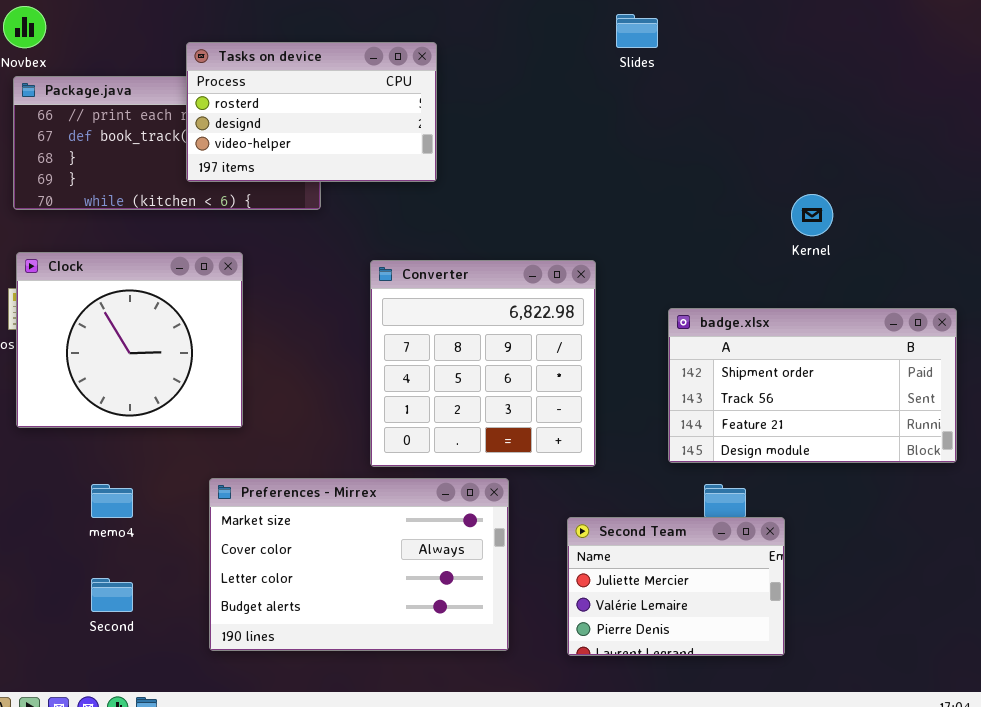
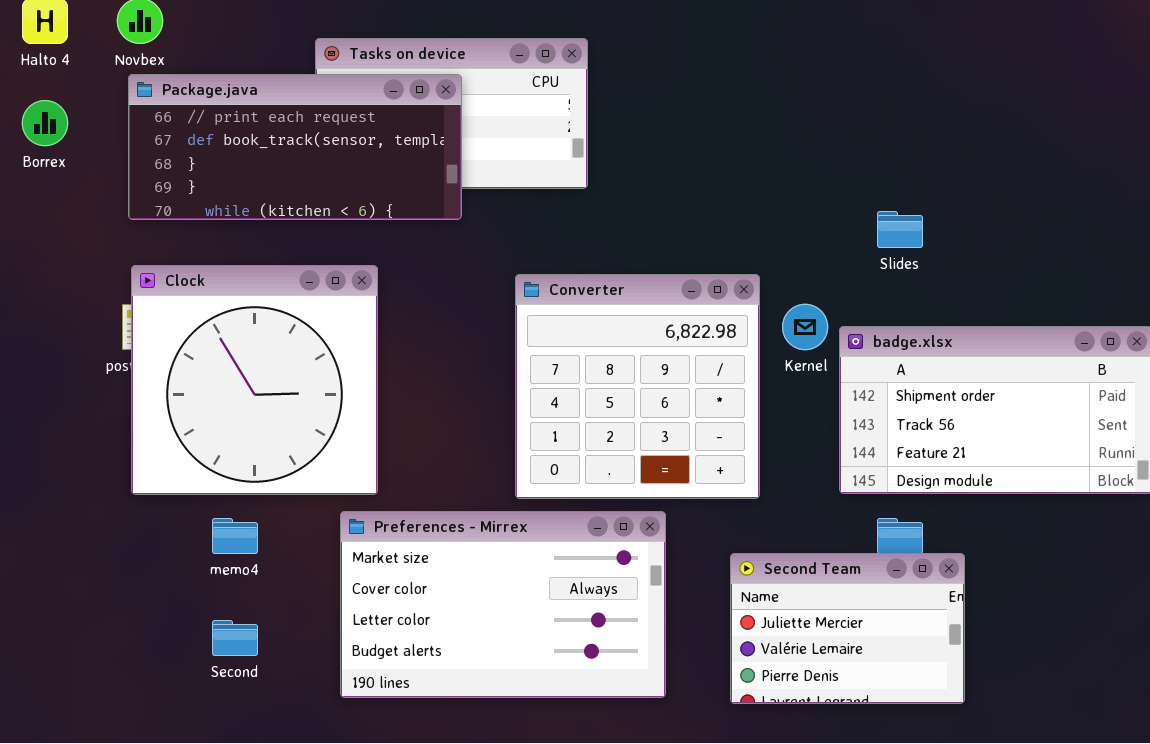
Slides: [616,14,658,48] -> [877,211,923,248], moved
Package.java: [13,76,321,210] -> [128,74,462,220], raised
Kernel: [791,194,833,236] -> [782,304,828,350], moved
Clock: [16,252,243,428] -> [131,265,378,495], resized

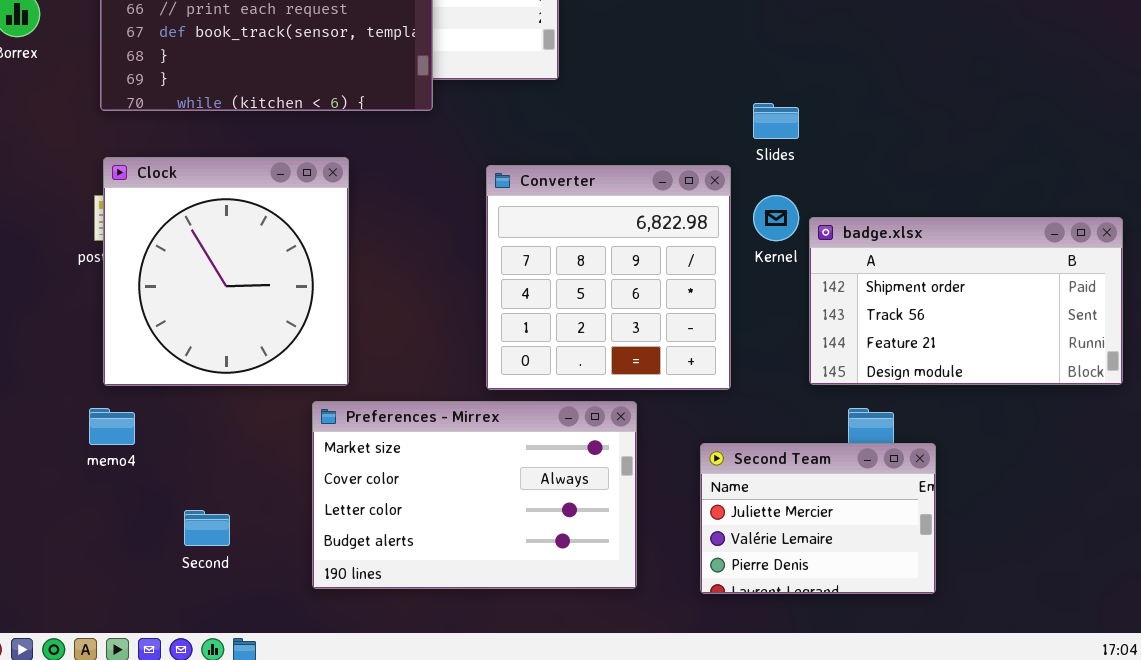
Slides: [877,211,923,248] -> [753,103,799,139], moved
memo4: [212,518,258,554] -> [89,408,135,445], moved

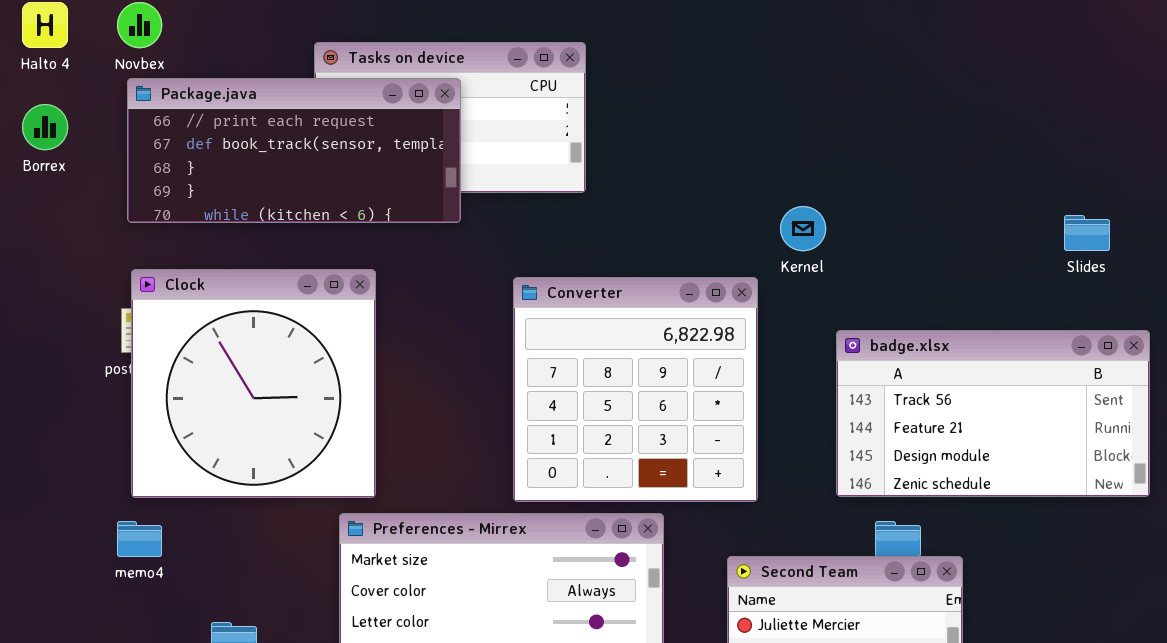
Slides: [753,103,799,139] -> [1064,215,1110,251], moved
Kernel: [753,195,799,241] -> [780,206,826,251], moved
badge.xlsx: [809,217,1123,385] -> [836,330,1150,497], scrolled down 1 row

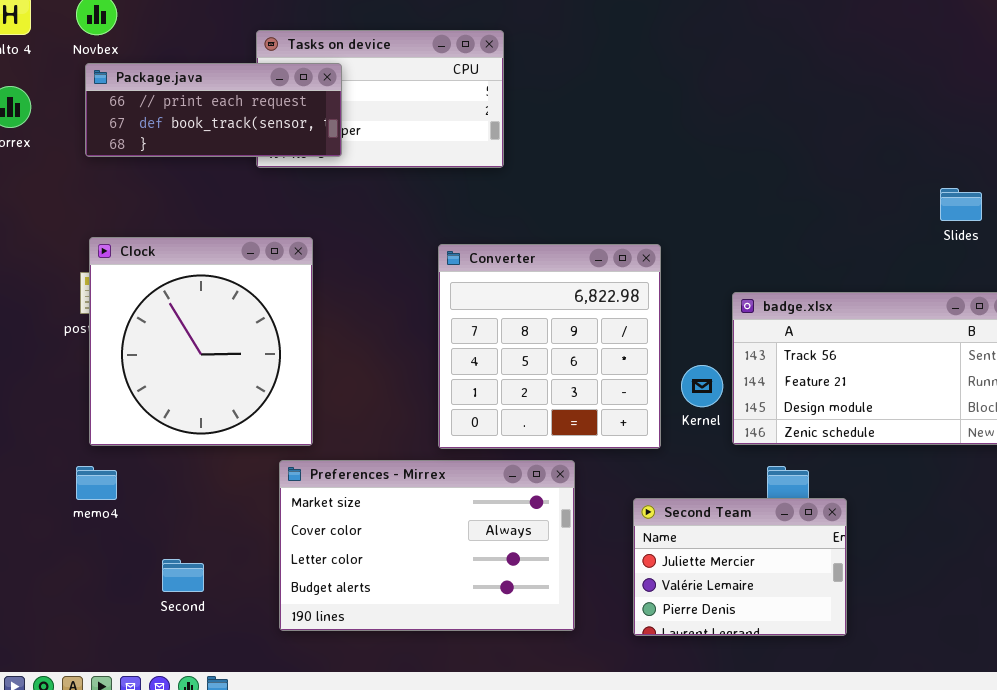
Package.java: [127,78,461,223] -> [85,63,342,157], resized
Kernel: [780,206,826,251] -> [681,365,723,407], moved

